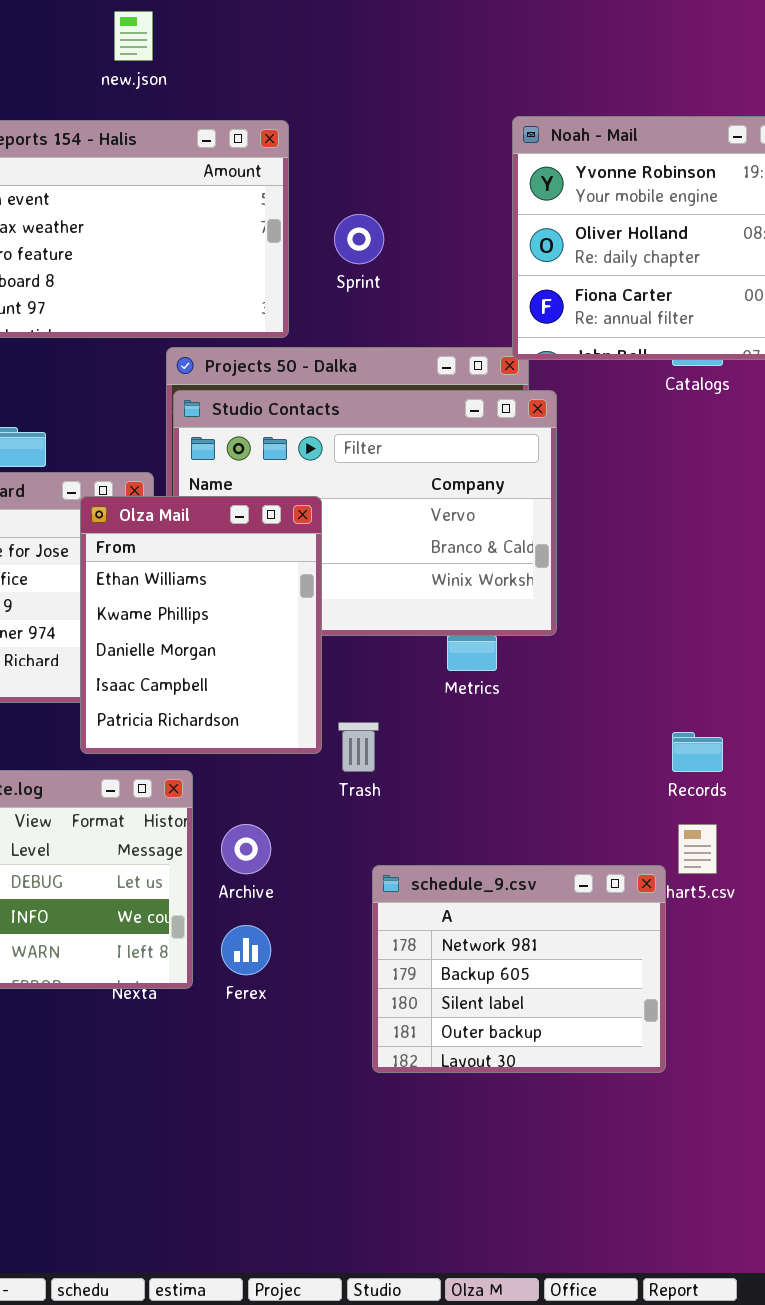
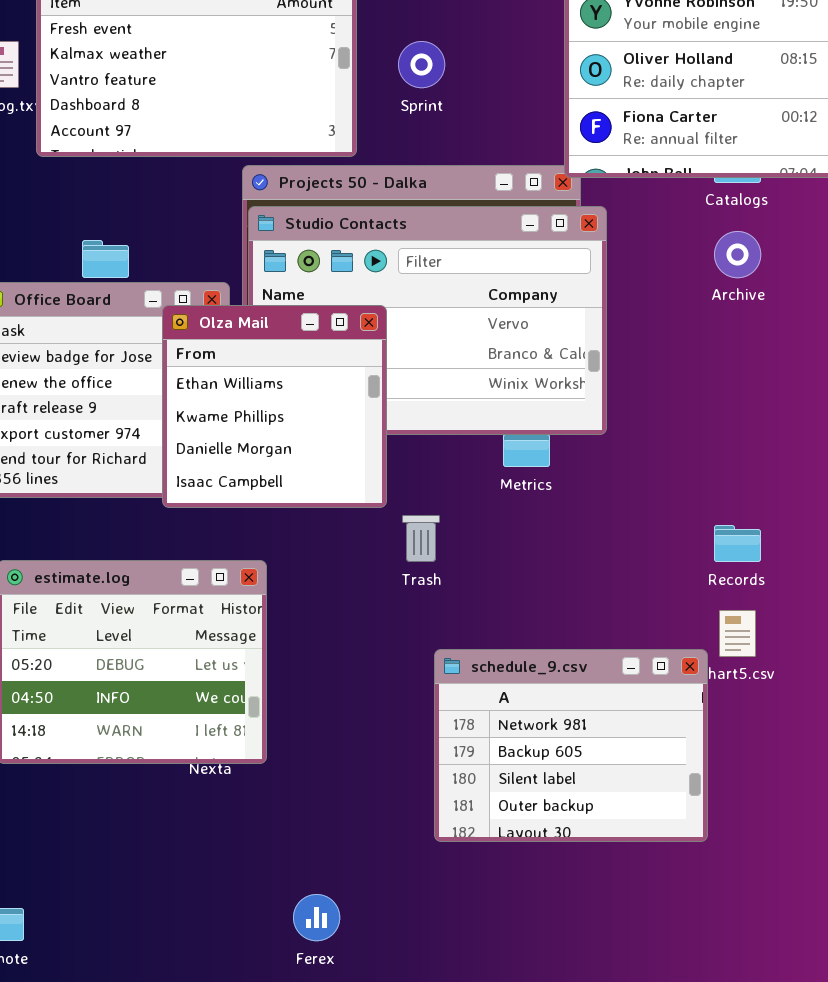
Olza Mail: [80,496,322,754] -> [162,305,387,508], resized
Archive: [221,824,271,874] -> [714,231,761,278], moved
Ferex: [221,925,271,975] -> [293,894,340,941], moved

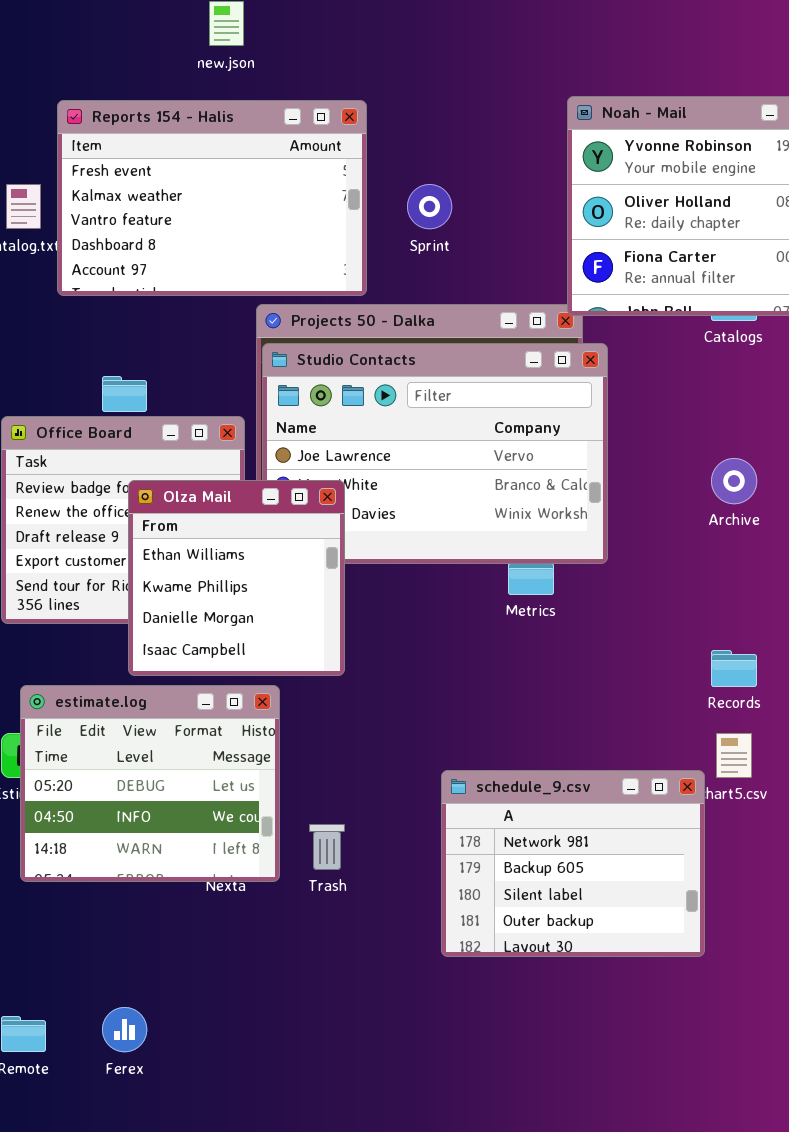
Archive: [714,231,761,278] -> [711,458,757,504], moved
Olza Mail: [162,305,387,508] -> [128,480,345,676], moved
Trash: [402,515,440,562] -> [309,824,345,870], moved
Ferex: [293,894,340,941] -> [102,1007,147,1052], moved

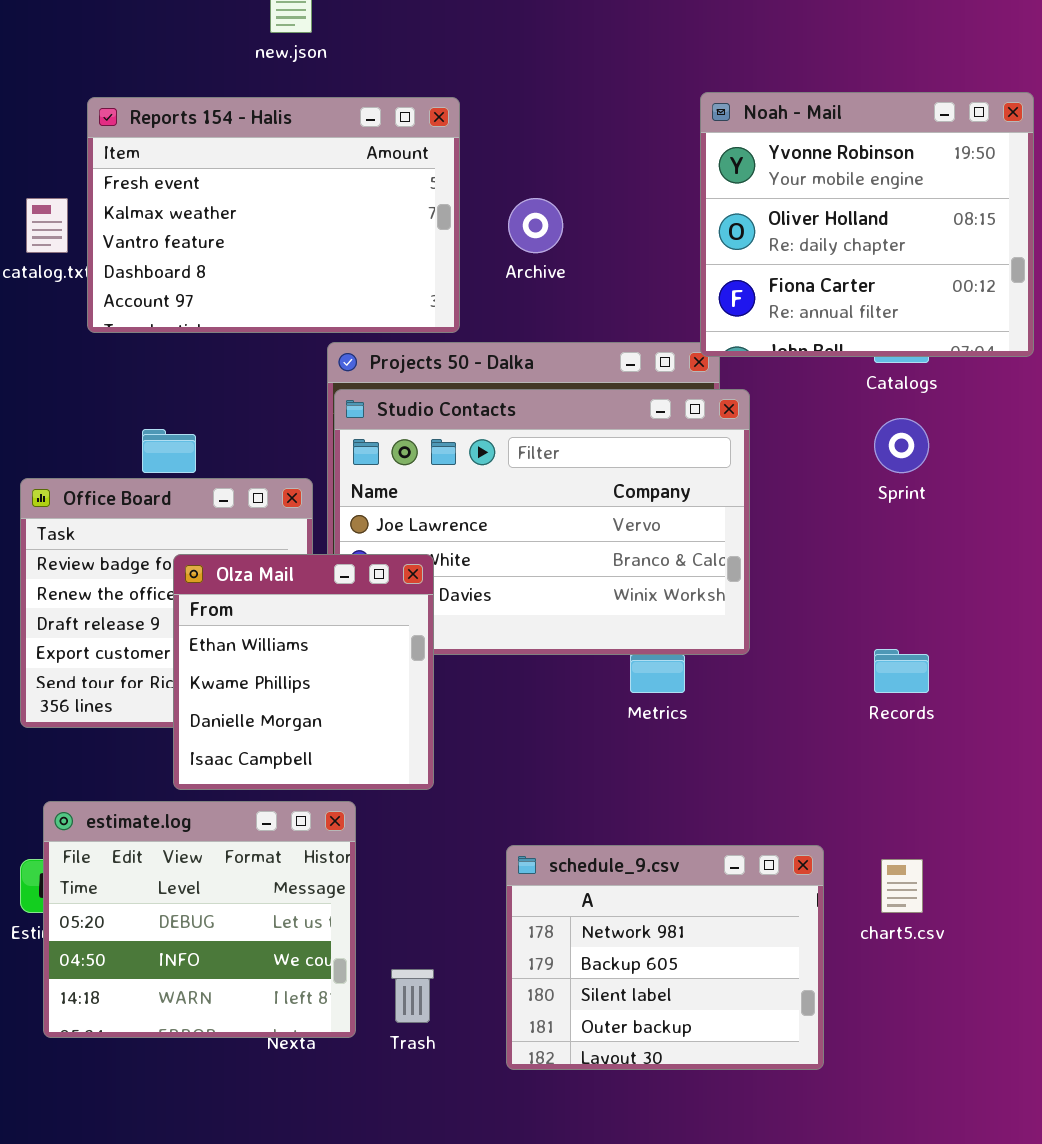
Sprint: [407,184,452,229] -> [874,418,929,473], moved
Archive: [711,458,757,504] -> [508,198,563,253], moved
Records: [711,650,757,687] -> [874,649,929,693], moved
schedule_9.csv: [441,770,705,957] -> [506,845,824,1070], moved

